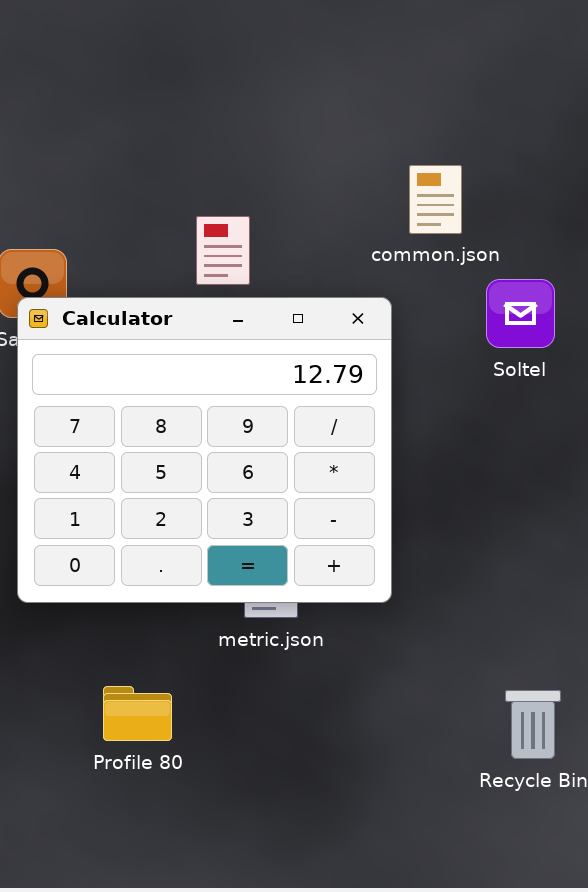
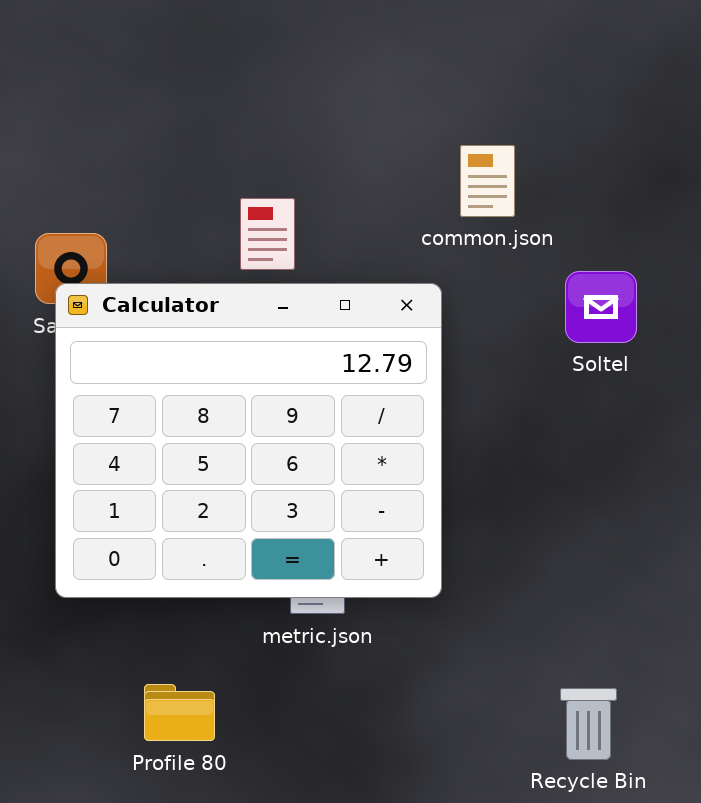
Soltel: [486,279,555,348] -> [565,271,637,343], moved

